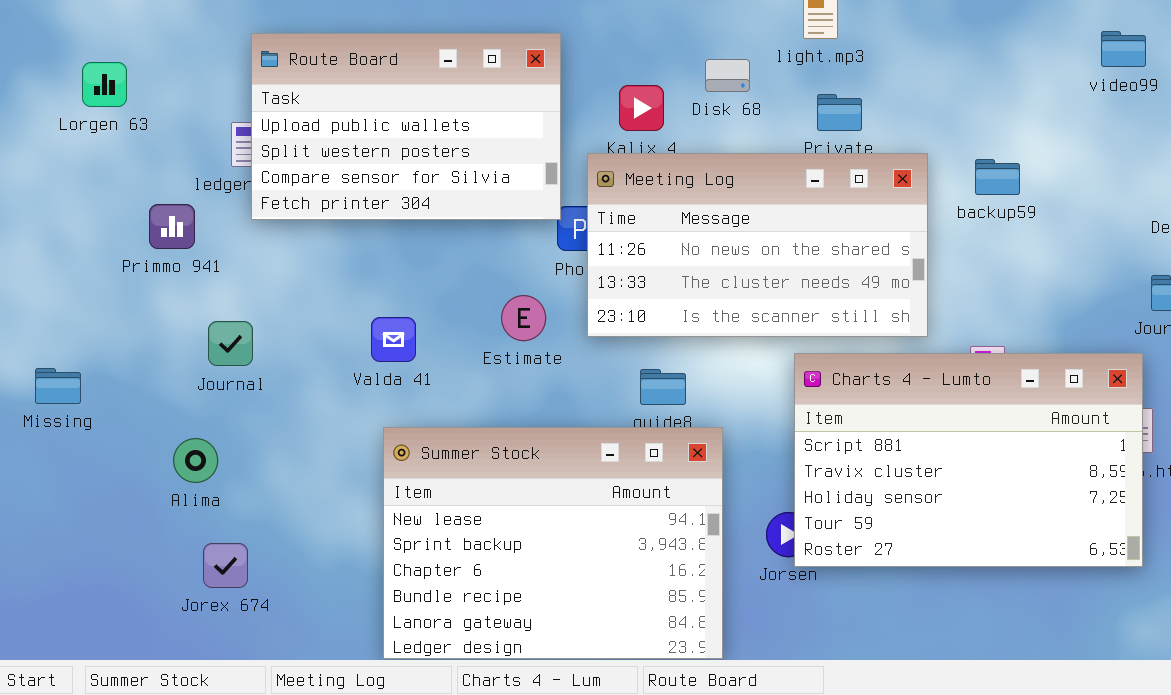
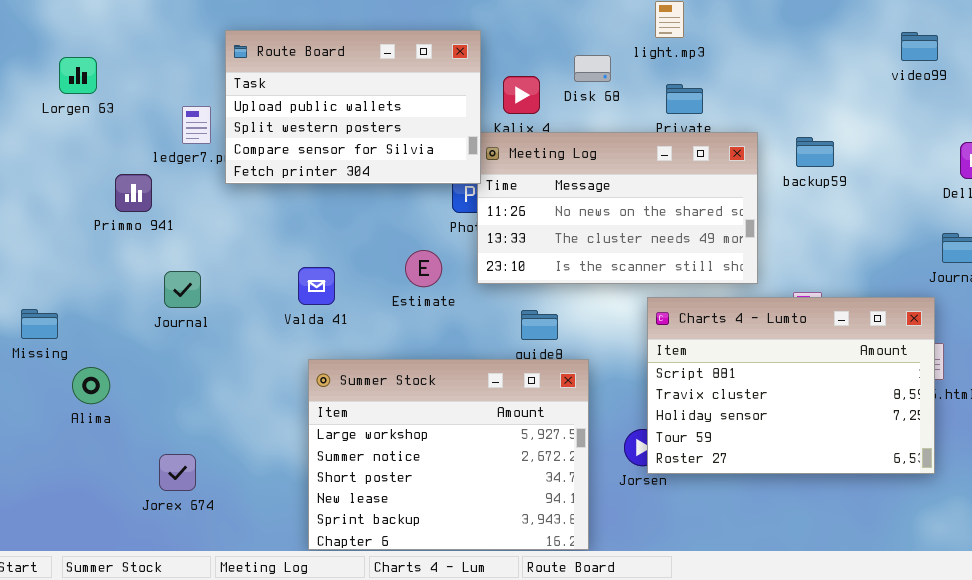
Route Board: [251,33,561,220] -> [225,30,481,184], moved
Summer Stock: [383,427,723,659] -> [308,359,589,550], scrolled up 3 rows
Alima: [173,438,218,483] -> [72,367,110,404], moved

